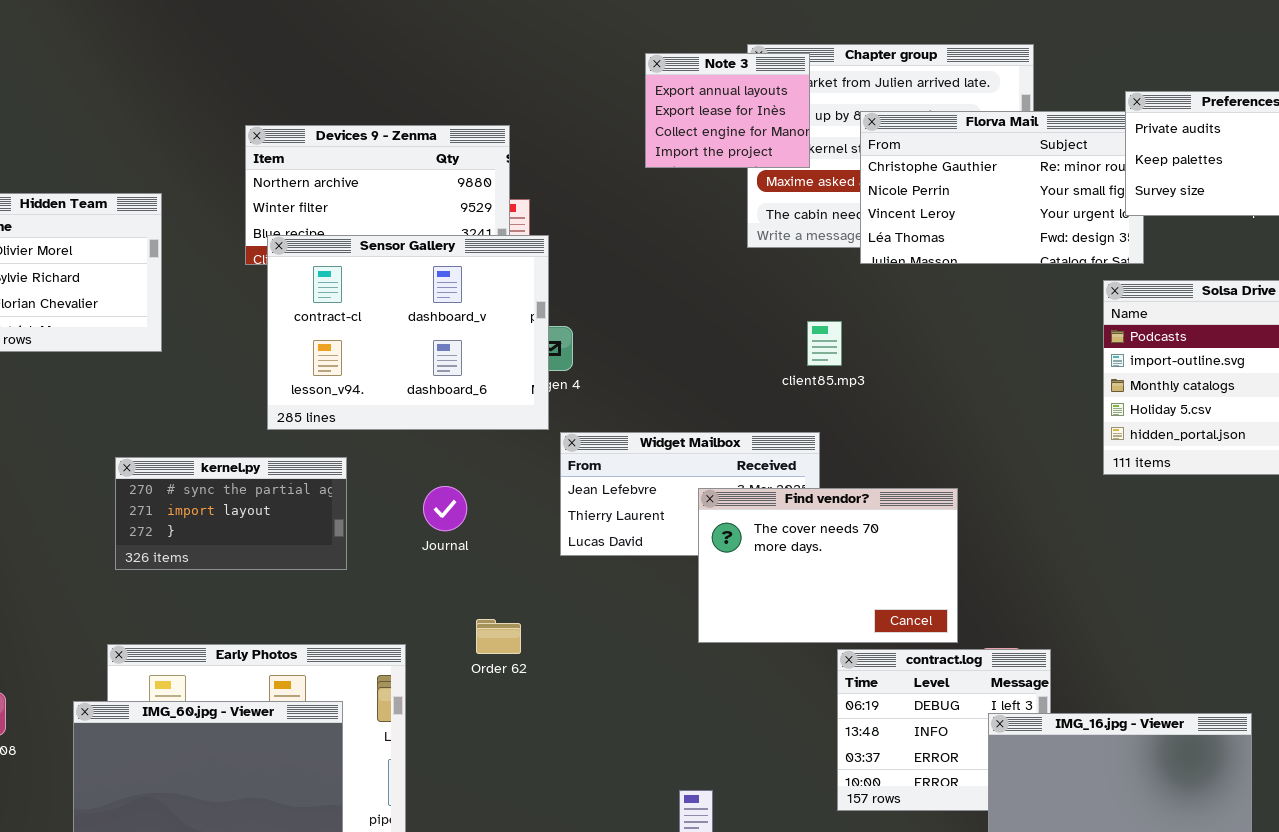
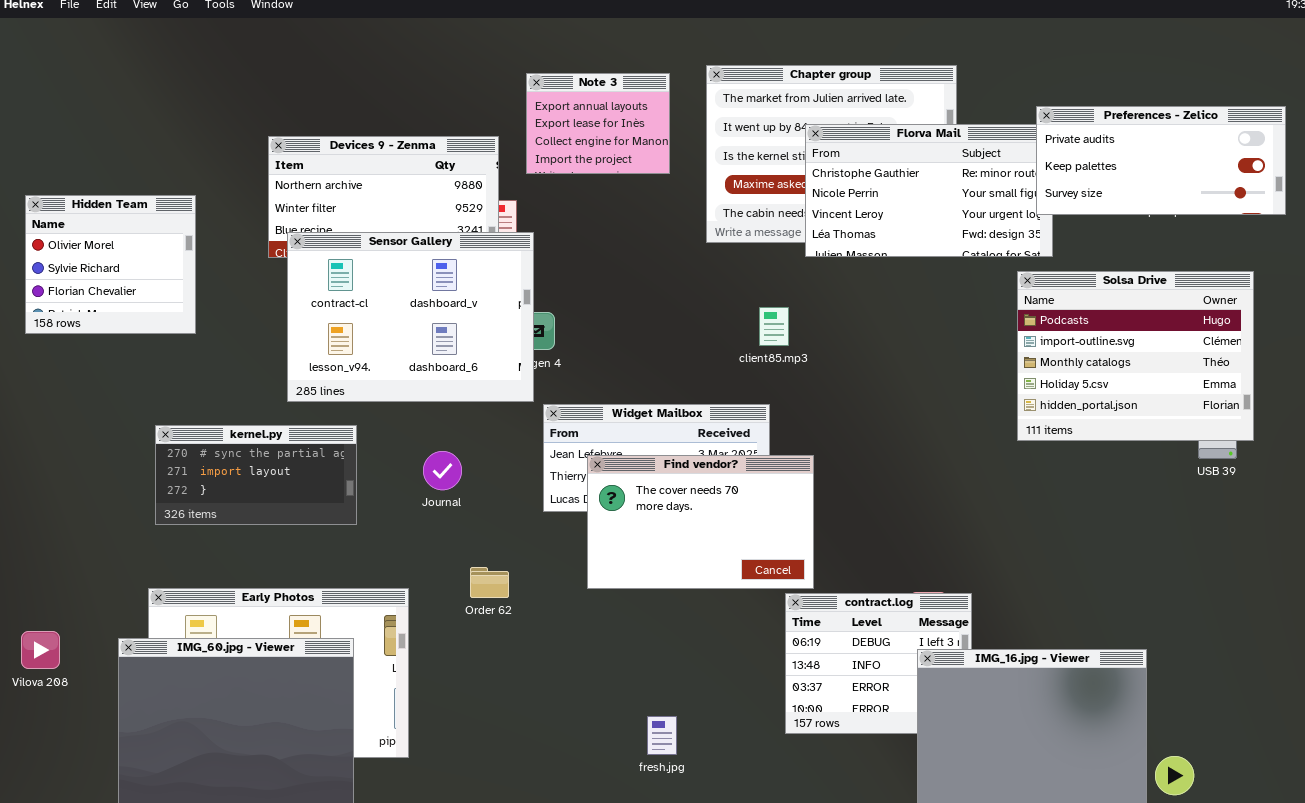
Note 3: [645,53,810,168] -> [526,73,670,174], moved
Find vendor?: [698,488,958,643] -> [587,455,814,589], moved

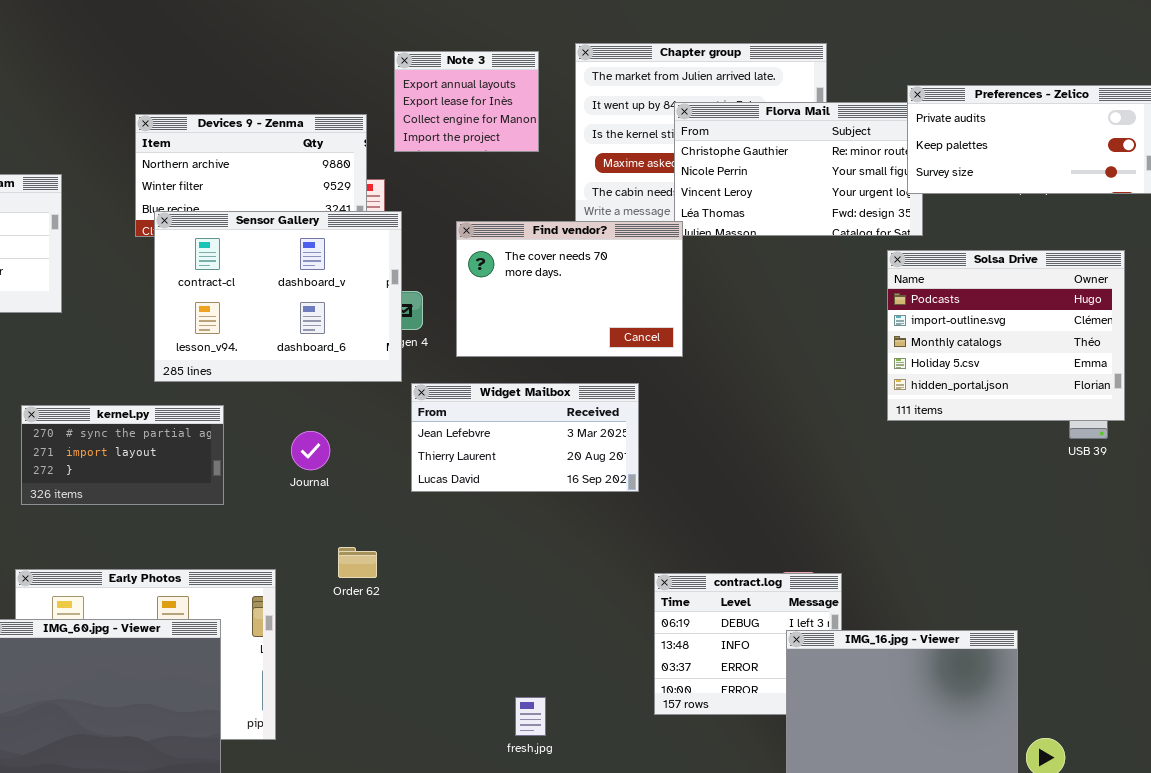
Find vendor?: [587,455,814,589] -> [456,221,683,357], moved

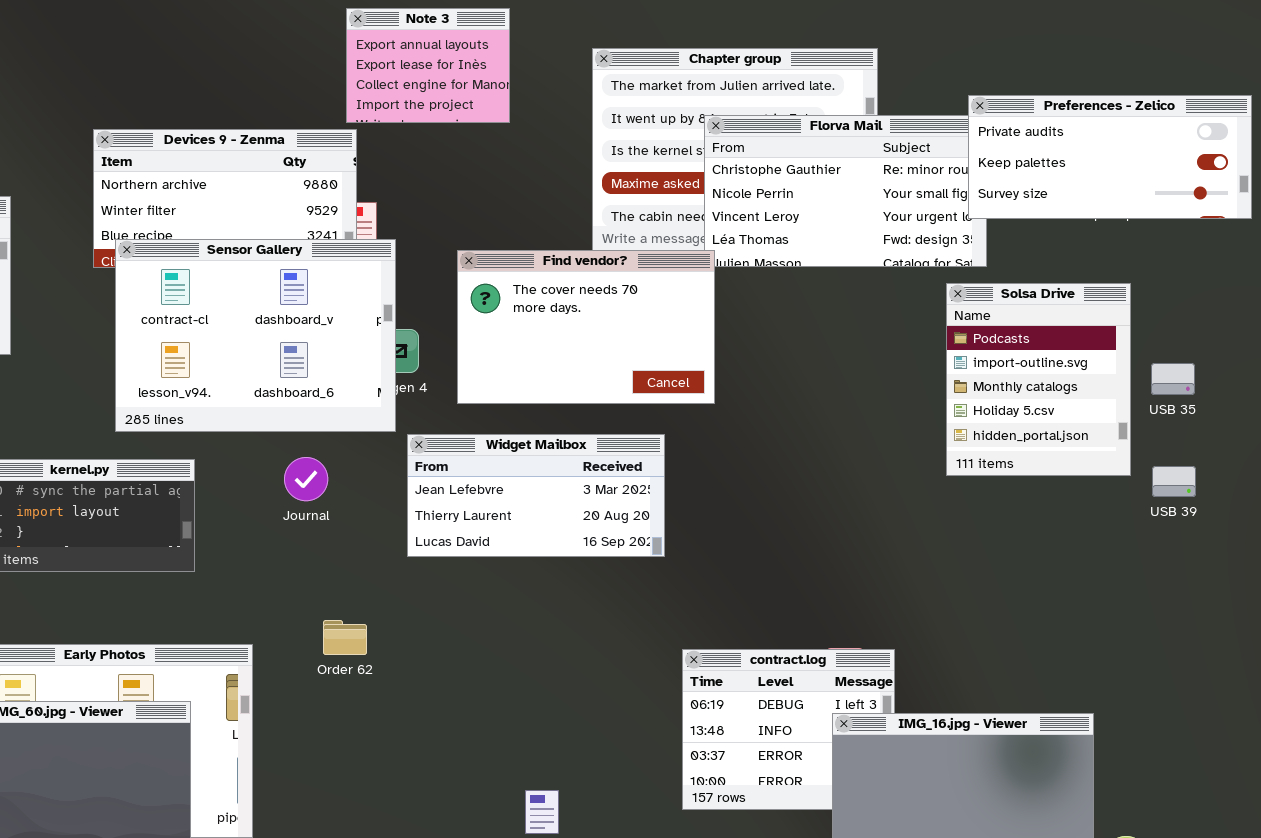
Note 3: [394,51,539,152] -> [346,8,510,123], moved
Solsa Drive: [887,250,1125,421] -> [946,283,1131,476], resized
Journal: [291,431,330,470] -> [284,457,328,501], moved

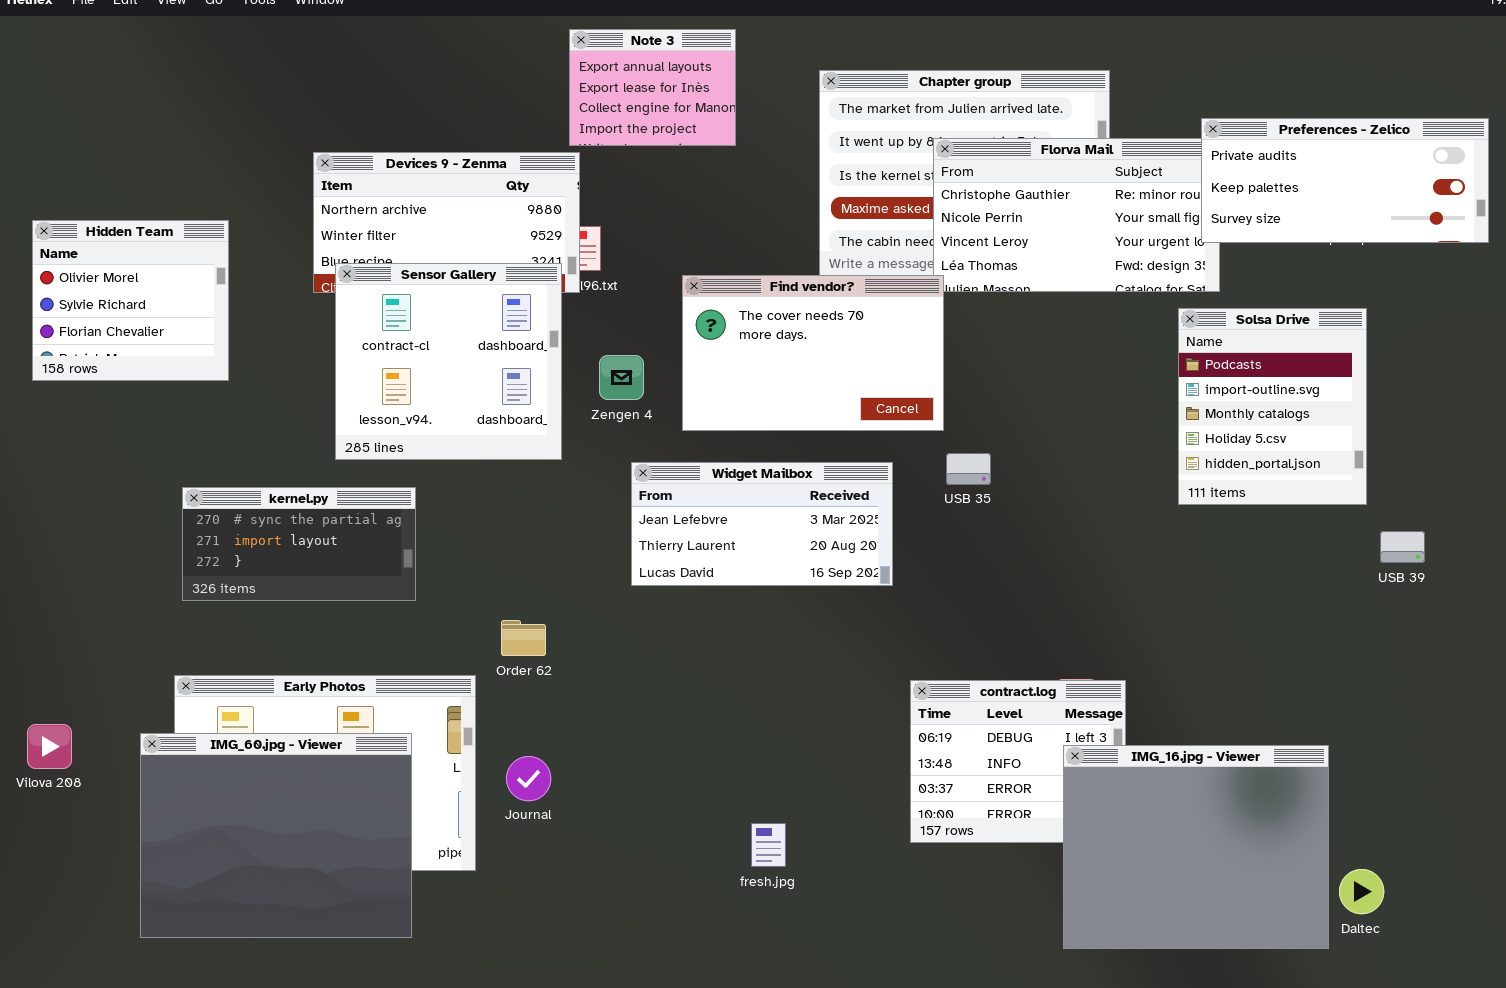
Sensor Gallery: [115,239,396,432] -> [335,263,562,460], resized
USB 35: [1151,363,1195,395] -> [946,453,991,485], moved
Journal: [284,457,328,501] -> [506,756,551,801], moved
USB 39: [1152,466,1196,497] -> [1380,531,1425,563], moved
Order 62: [323,620,367,655] -> [501,620,546,656], moved

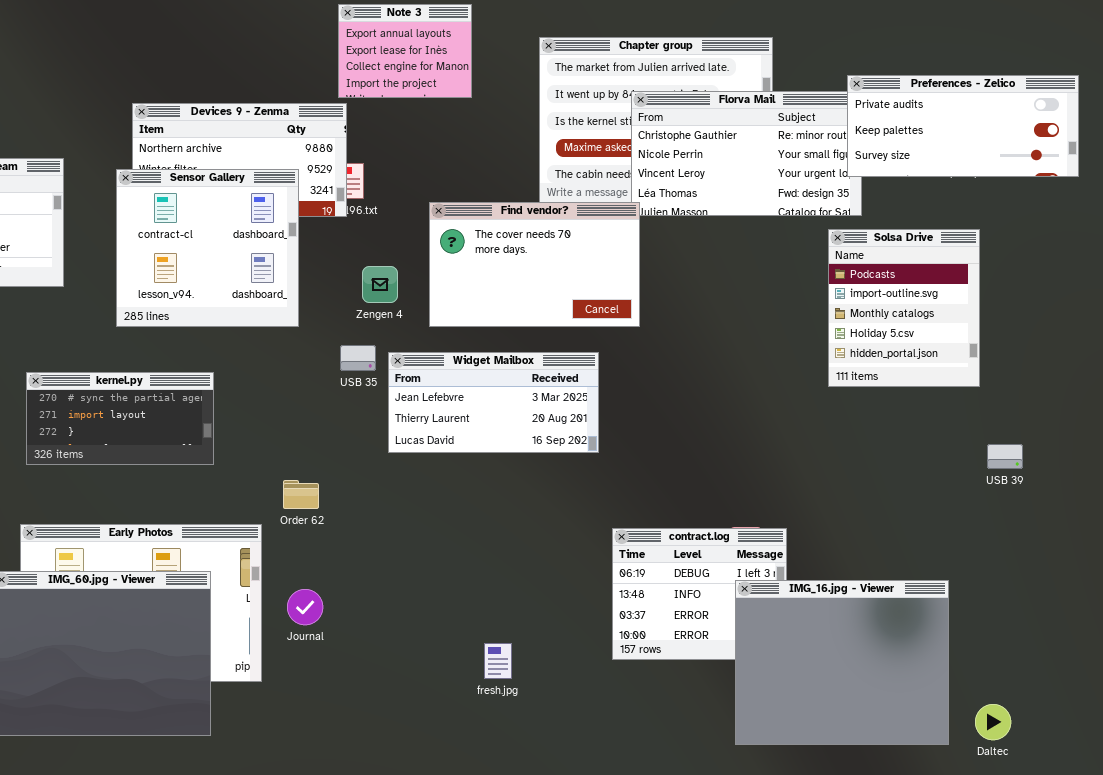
Sensor Gallery: [335,263,562,460] -> [116,169,299,327], moved
USB 35: [946,453,991,485] -> [340,345,376,371], moved
USB 39: [1380,531,1425,563] -> [987,444,1023,469], moved
Daltec: [1339,869,1384,914] -> [975,704,1011,740], moved

